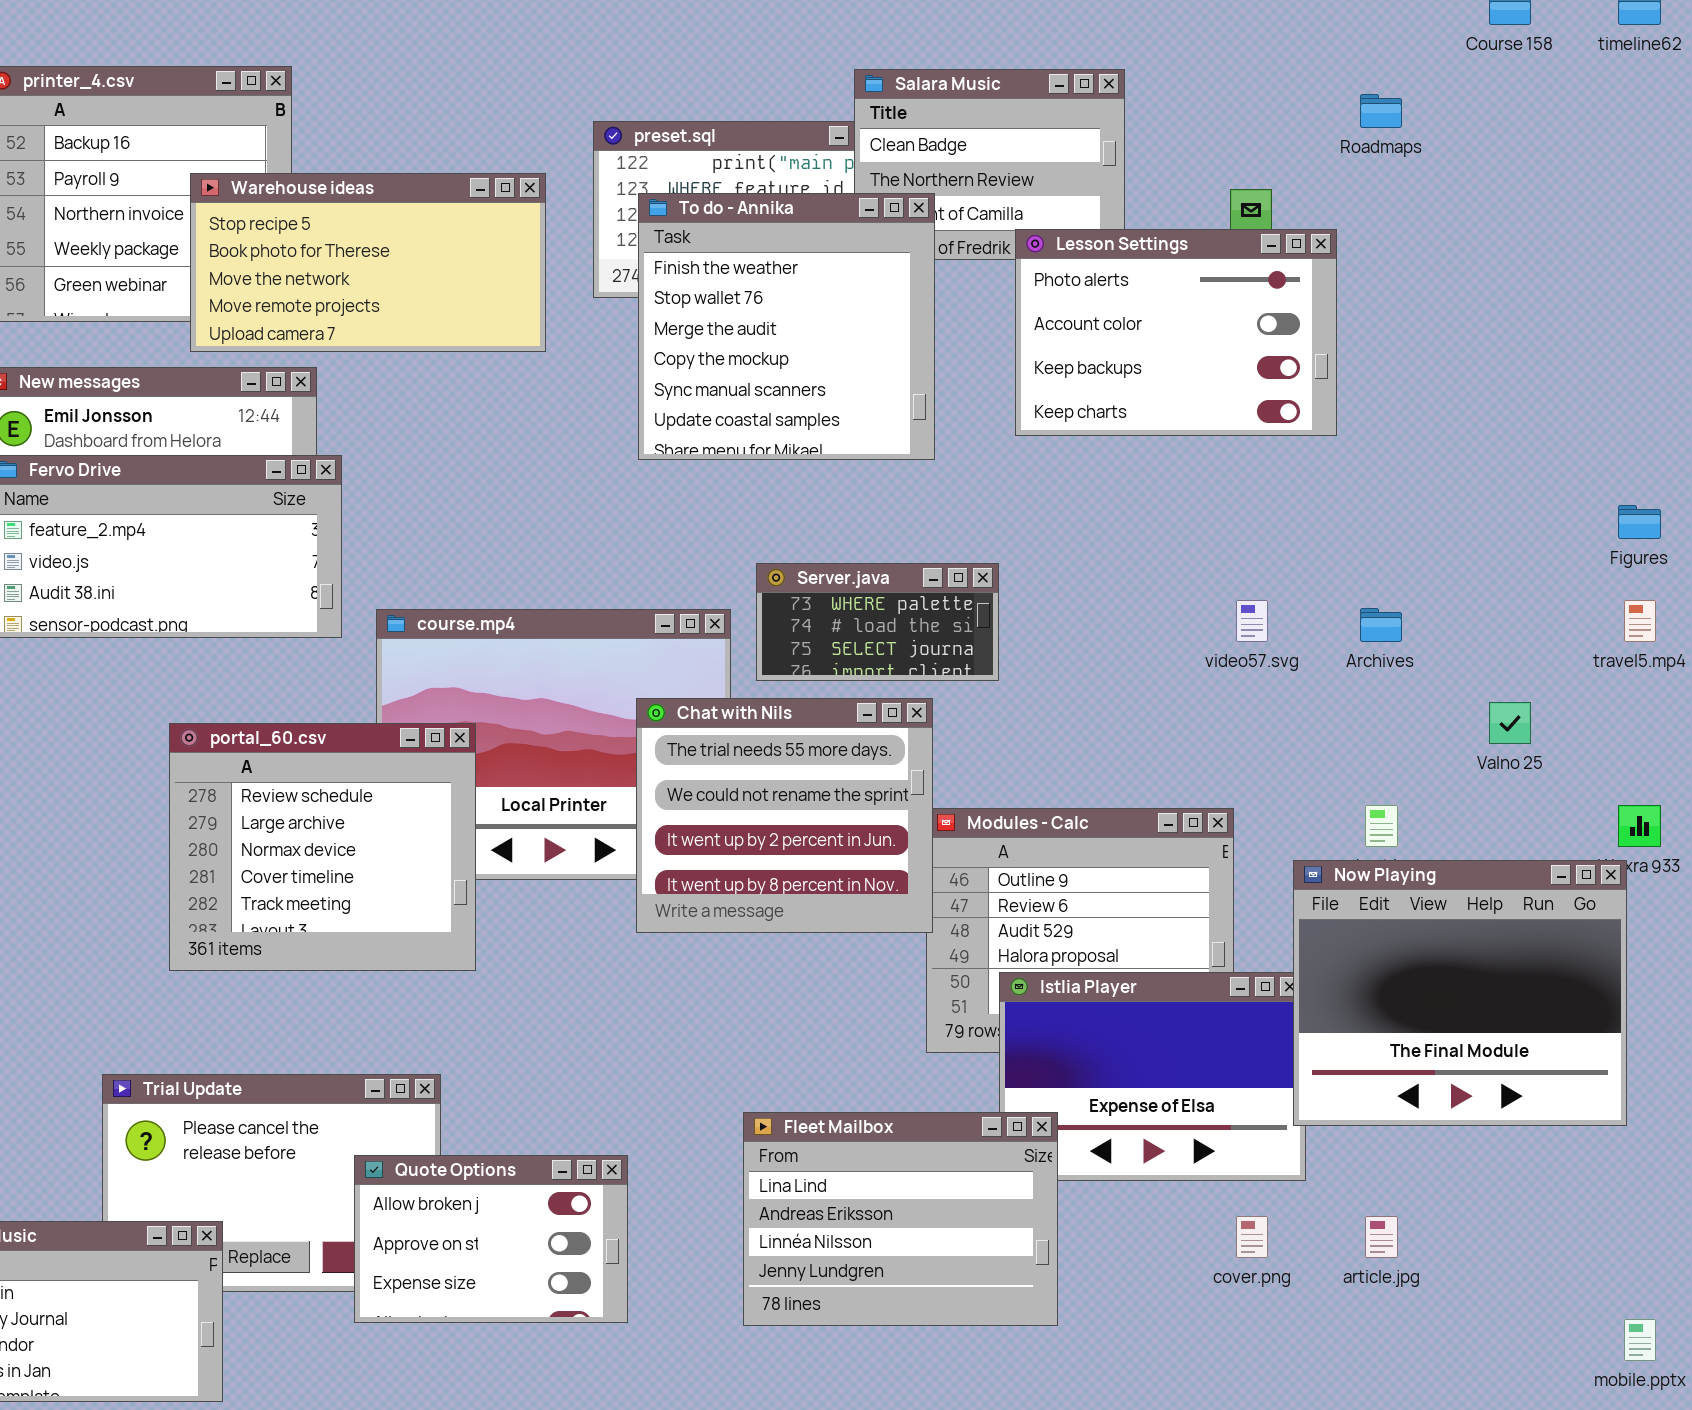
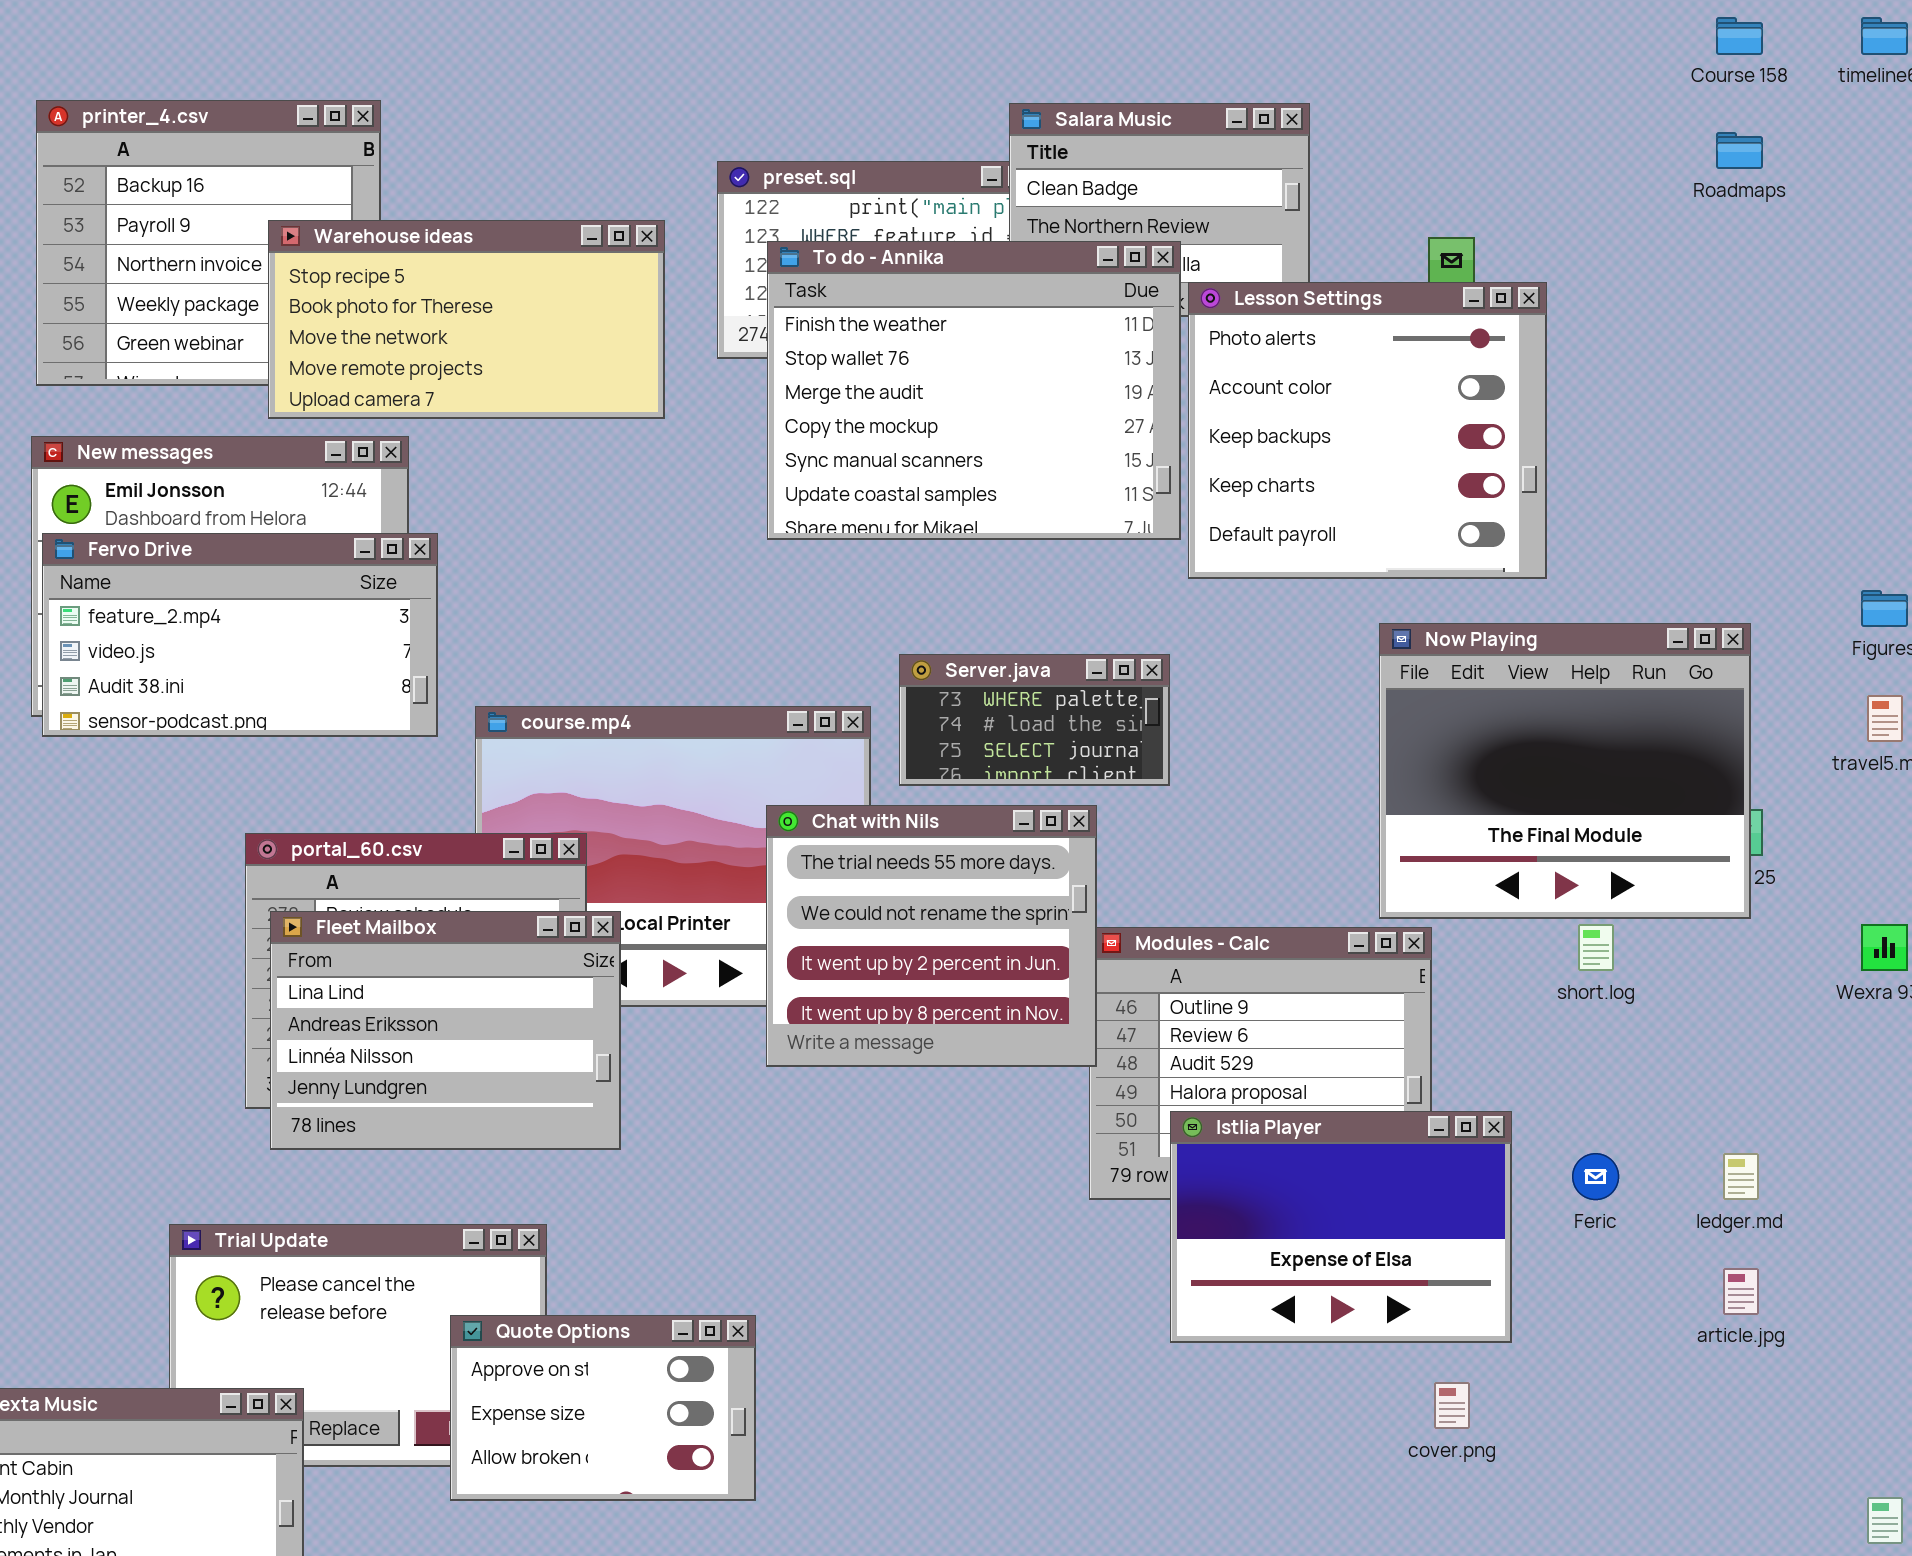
Roadmaps: [1360,94,1402,128] -> [1716,132,1763,169], moved
To do - Annika: [638,193,935,460] -> [767,241,1181,540], resized
Lesson Settings: [1015,229,1337,436] -> [1188,282,1547,579], resized
Now Playing: [1293,860,1627,1126] -> [1379,623,1751,919], moved
Fleet Mailbox: [743,1112,1058,1326] -> [270,911,621,1150], moved
Quote Options: [354,1155,628,1323] -> [450,1315,756,1501], scrolled down 1 row
article.jpg: [1365,1216,1398,1258] -> [1723,1268,1759,1315], moved

